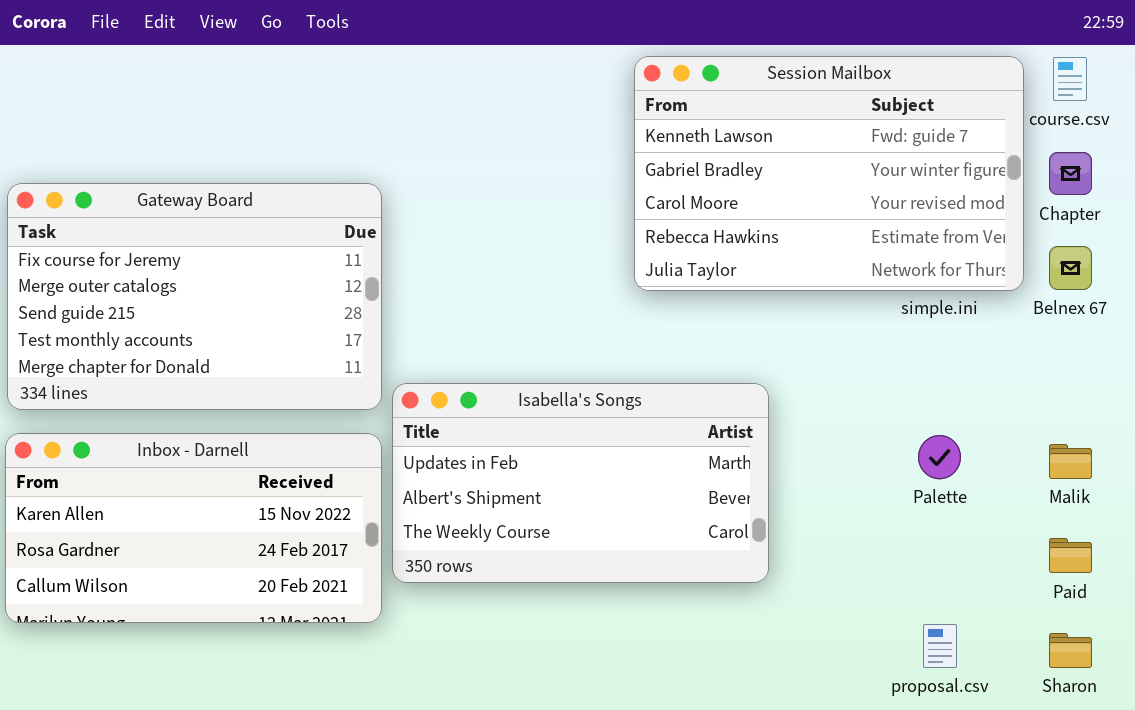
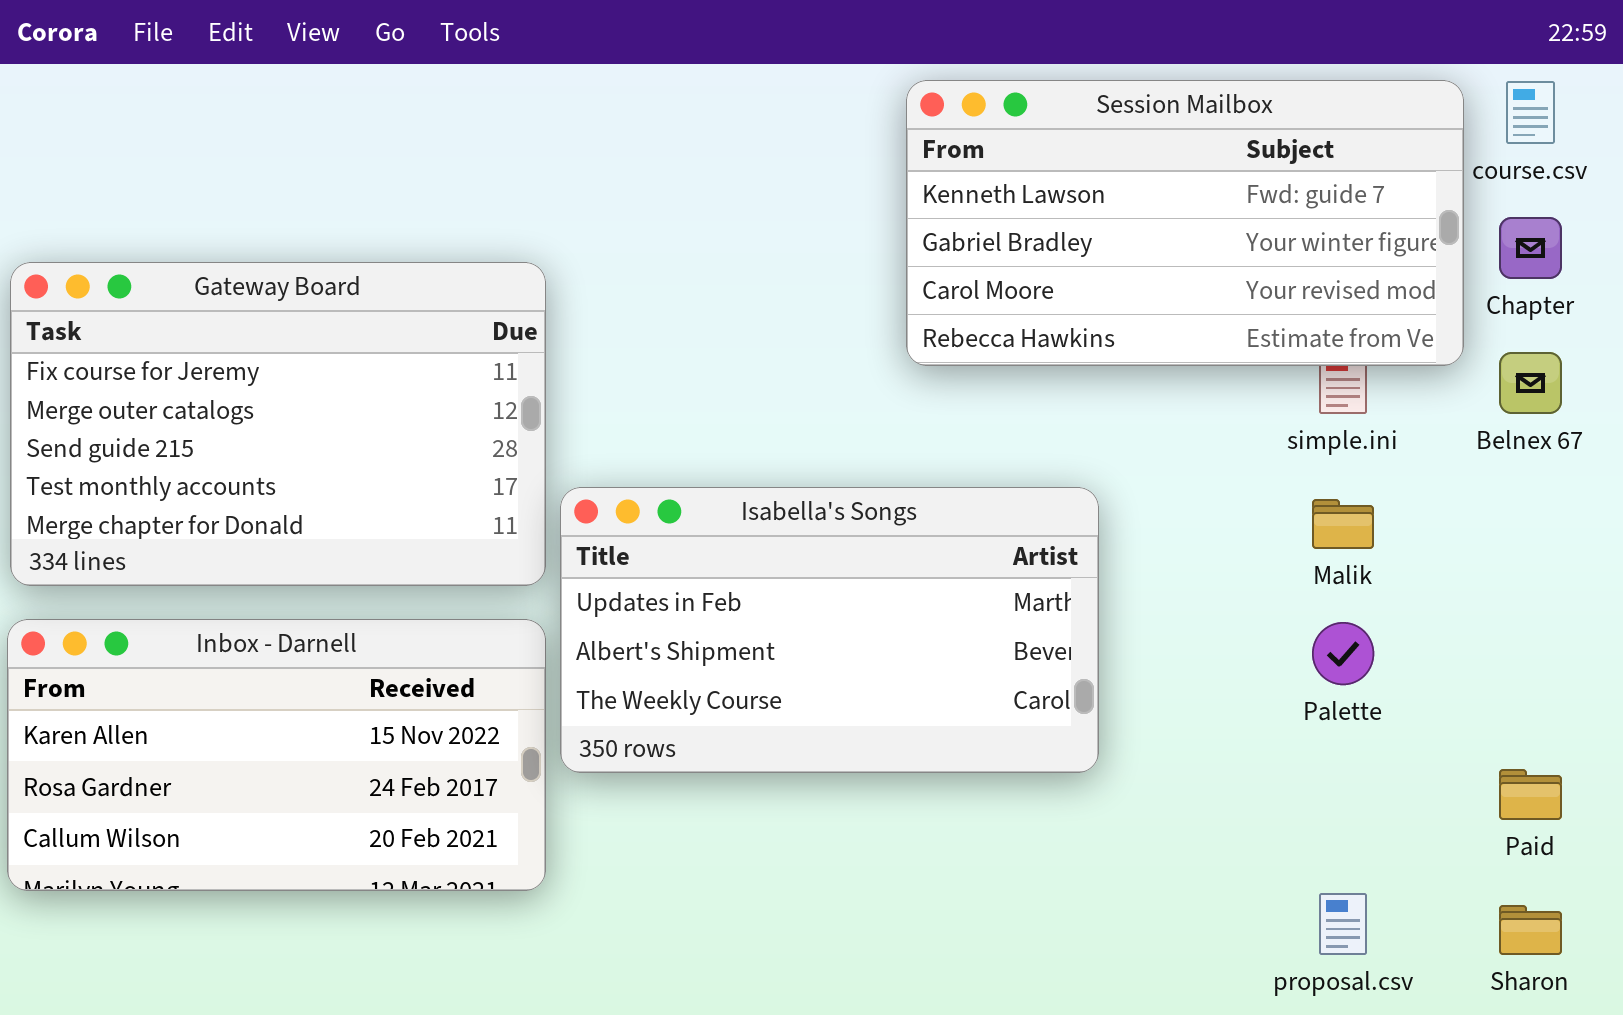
Session Mailbox: [634,56,1024,291] -> [906,80,1464,366], resized
Isabella's Songs: [392,383,769,583] -> [560,487,1099,773], moved
Malik: [1049,444,1092,479] -> [1312,499,1374,549], moved

